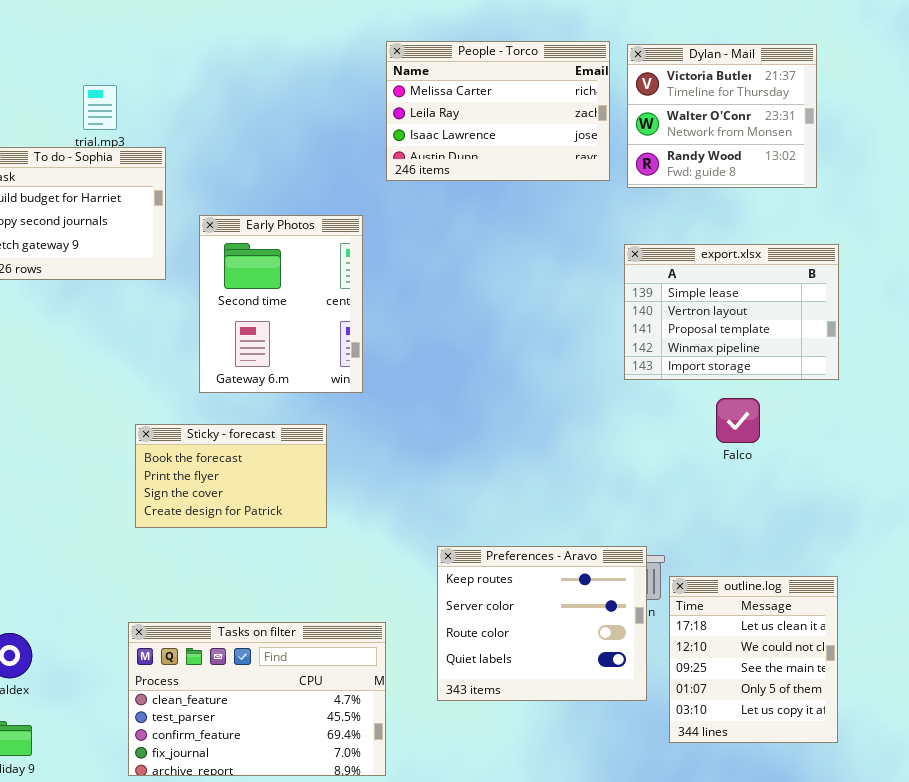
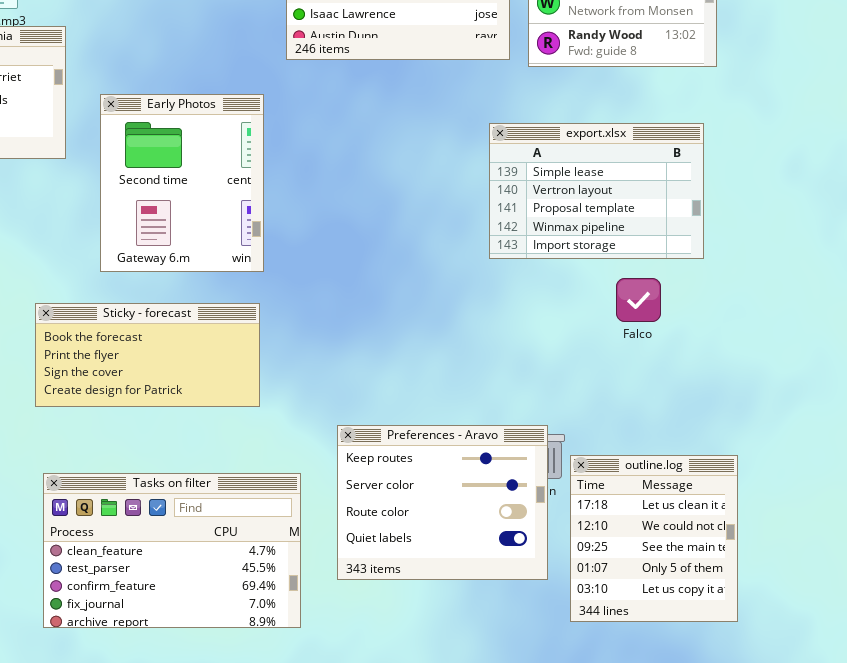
export.xlsx: [624,244,839,380] -> [489,123,704,259], moved
Sticky - forecast: [135,424,327,528] -> [35,303,260,407], resized
Tasks on filter: [128,622,386,776] -> [43,473,301,628], moved

